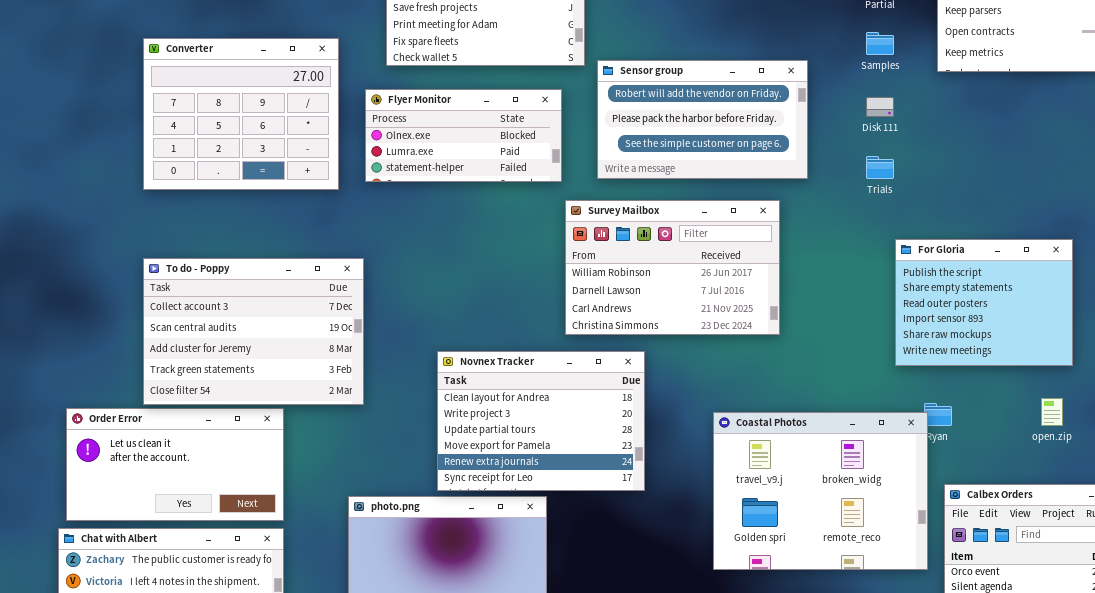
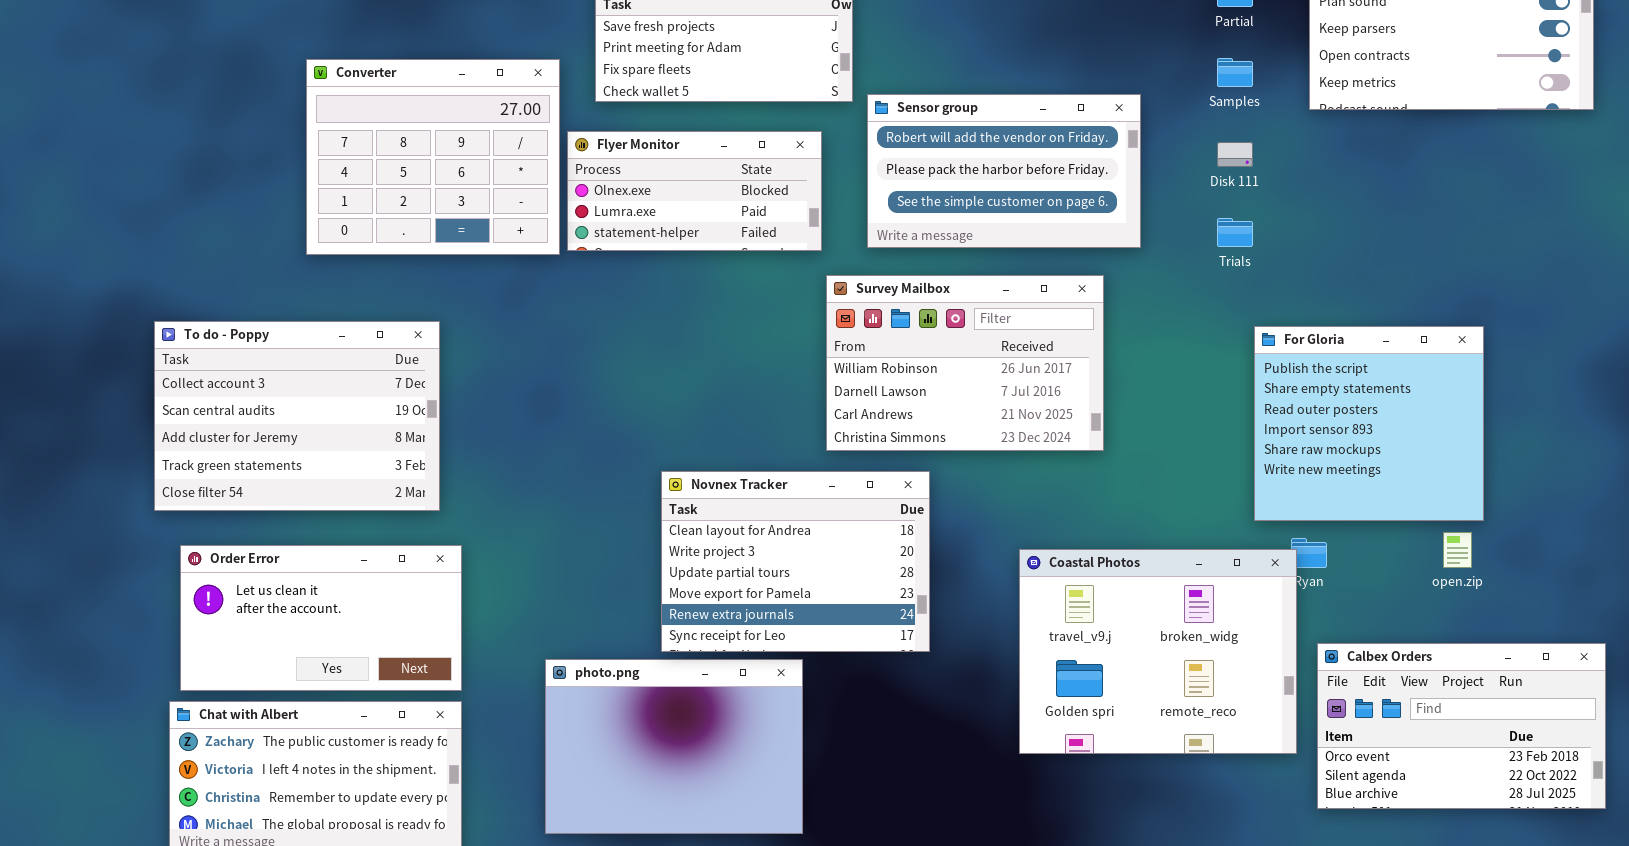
Converter: [143,38,339,190] -> [306,59,560,255], moved
For Gloria: [895,239,1073,366] -> [1254,326,1484,521], resized
To do - Poppy: [143,258,364,405] -> [154,321,440,511], moved

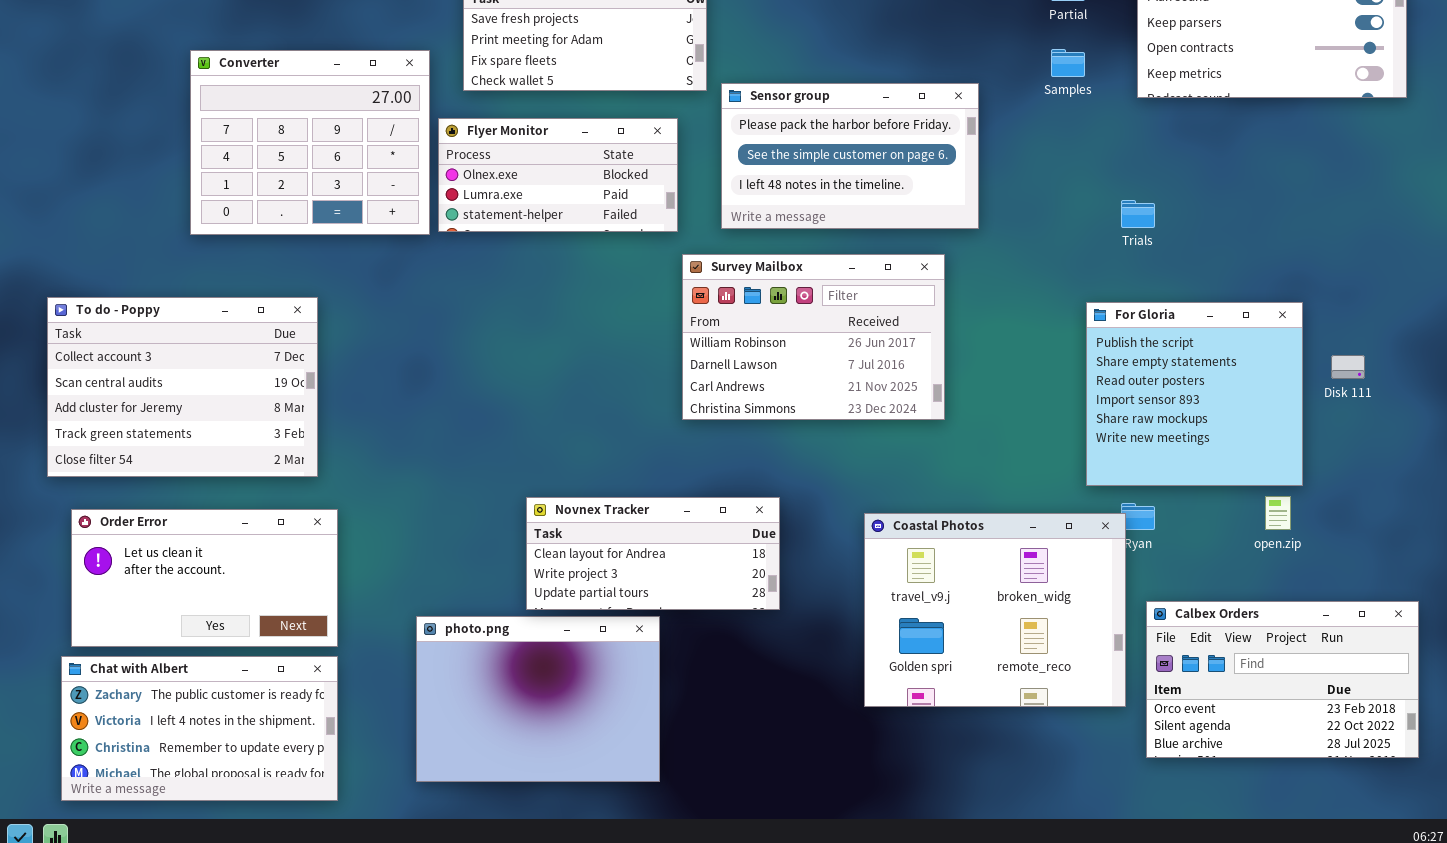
Sensor group: [867,94,1141,248] -> [721,83,979,229], scrolled down 1 row
Disk 111: [1217,142,1253,167] -> [1331,355,1365,379], moved
Trials: [1217,218,1253,247] -> [1121,200,1155,228], moved
Novnex Tracker: [661,471,930,652] -> [526,497,780,610], resized

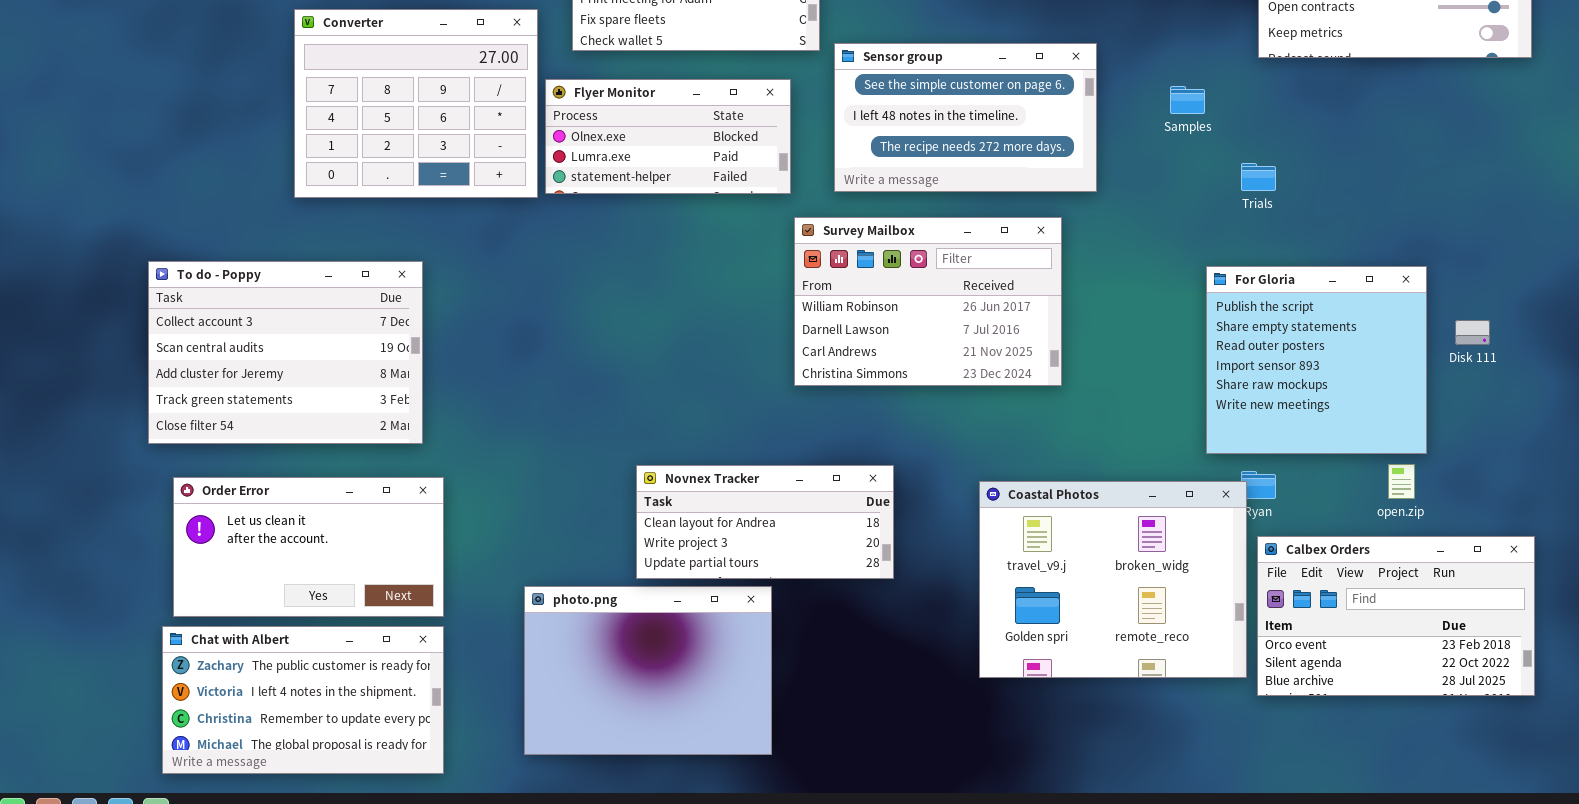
Samples: [1051,49,1085,77] -> [1170,86,1205,114], moved
Sensor group: [721,83,979,229] -> [834,43,1097,192], scrolled down 1 row
Calbex Orders: [1146,601,1419,758] -> [1257,536,1535,696], moved

